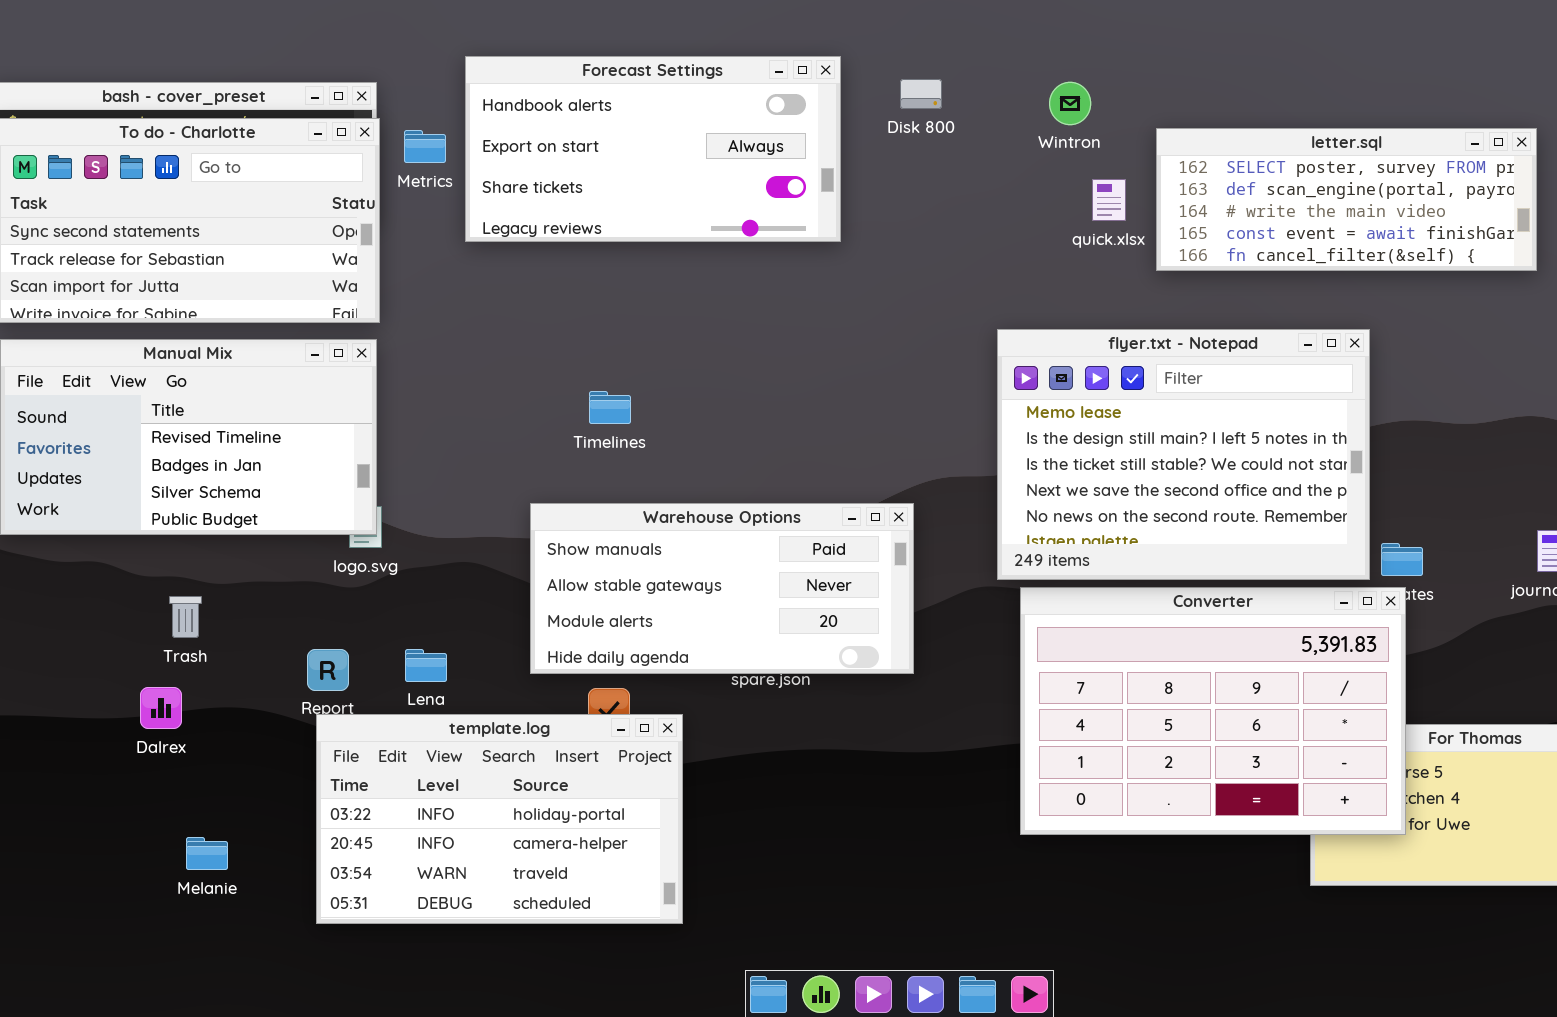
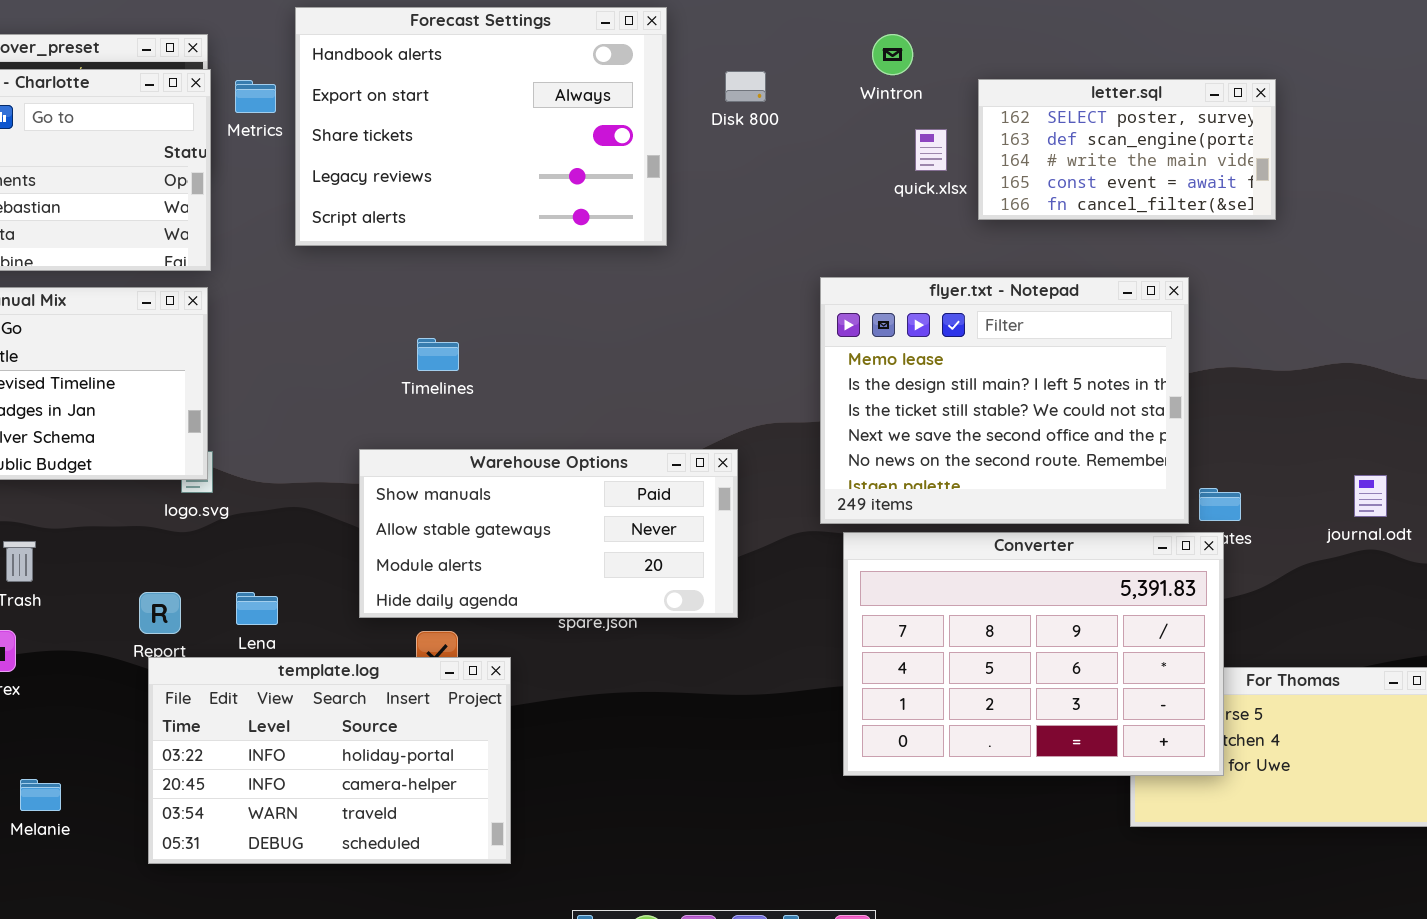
Forecast Settings: [465,56,841,242] -> [295,7,667,246], resized
Disk 800: [900,79,942,109] -> [725,71,766,102], moved
letter.sql: [1156,128,1537,271] -> [978,79,1276,220], resized

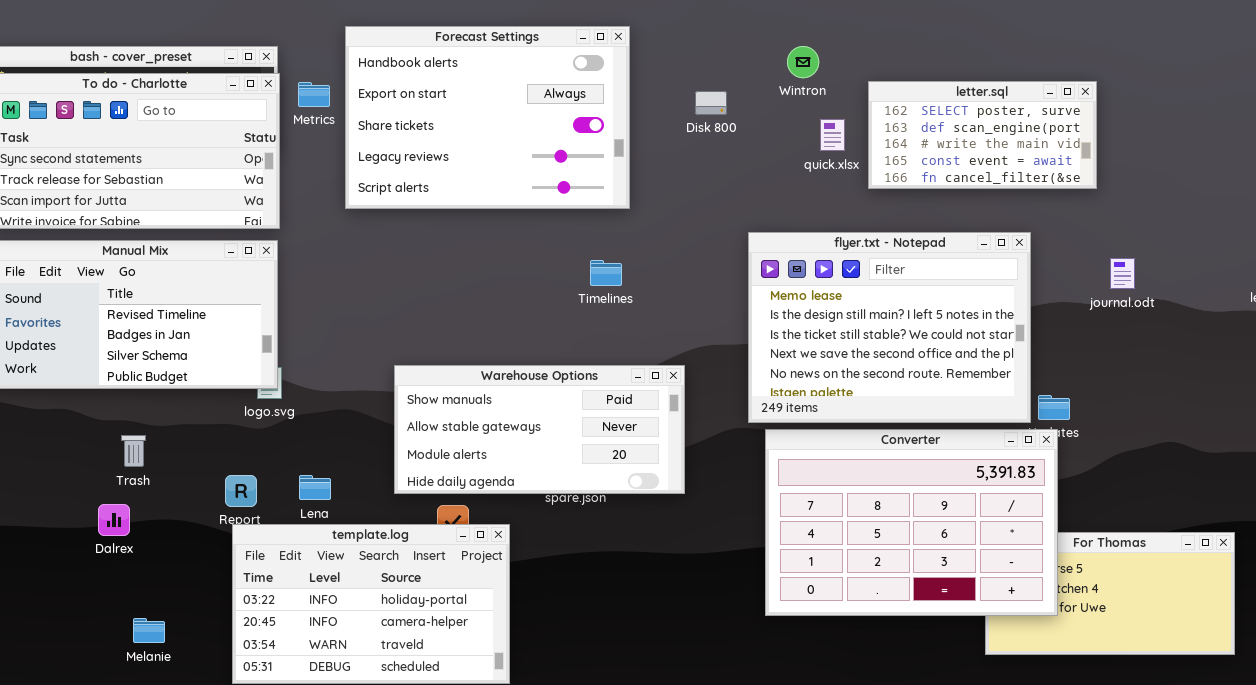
Disk 800: [725,71,766,102] -> [695,91,727,115], moved
Timelines: [417,338,459,371] -> [590,260,622,286], moved
journal.odt: [1354,475,1387,517] -> [1110,258,1135,289], moved

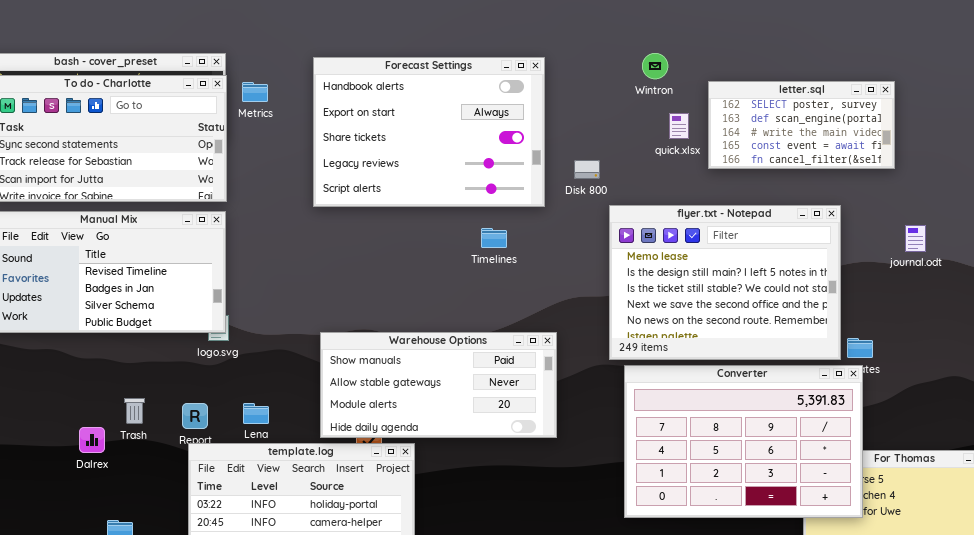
Forecast Settings: [345,26,630,209] -> [313,57,545,207], moved
Disk 800: [695,91,727,115] -> [574,160,600,179], moved
Warehouse Options: [394,365,685,494] -> [320,332,557,438], moved
Trash: [121,435,146,467] -> [124,398,145,424], moved

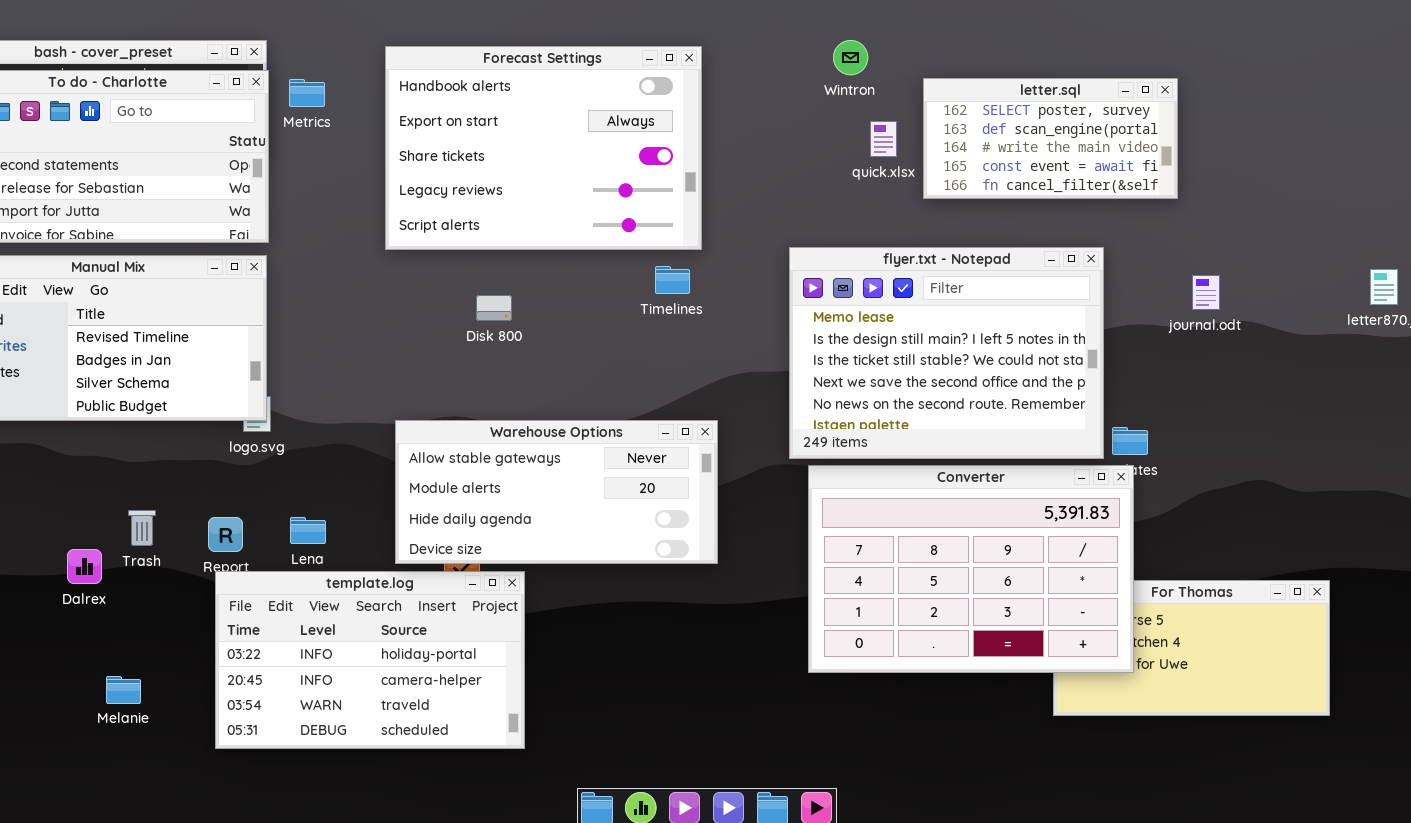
Disk 800: [574,160,600,179] -> [476,295,512,321], moved
Timelines: [481,228,507,248] -> [655,266,690,294], moved
Warehouse Options: [320,332,557,438] -> [395,420,718,564], scrolled down 1 row

